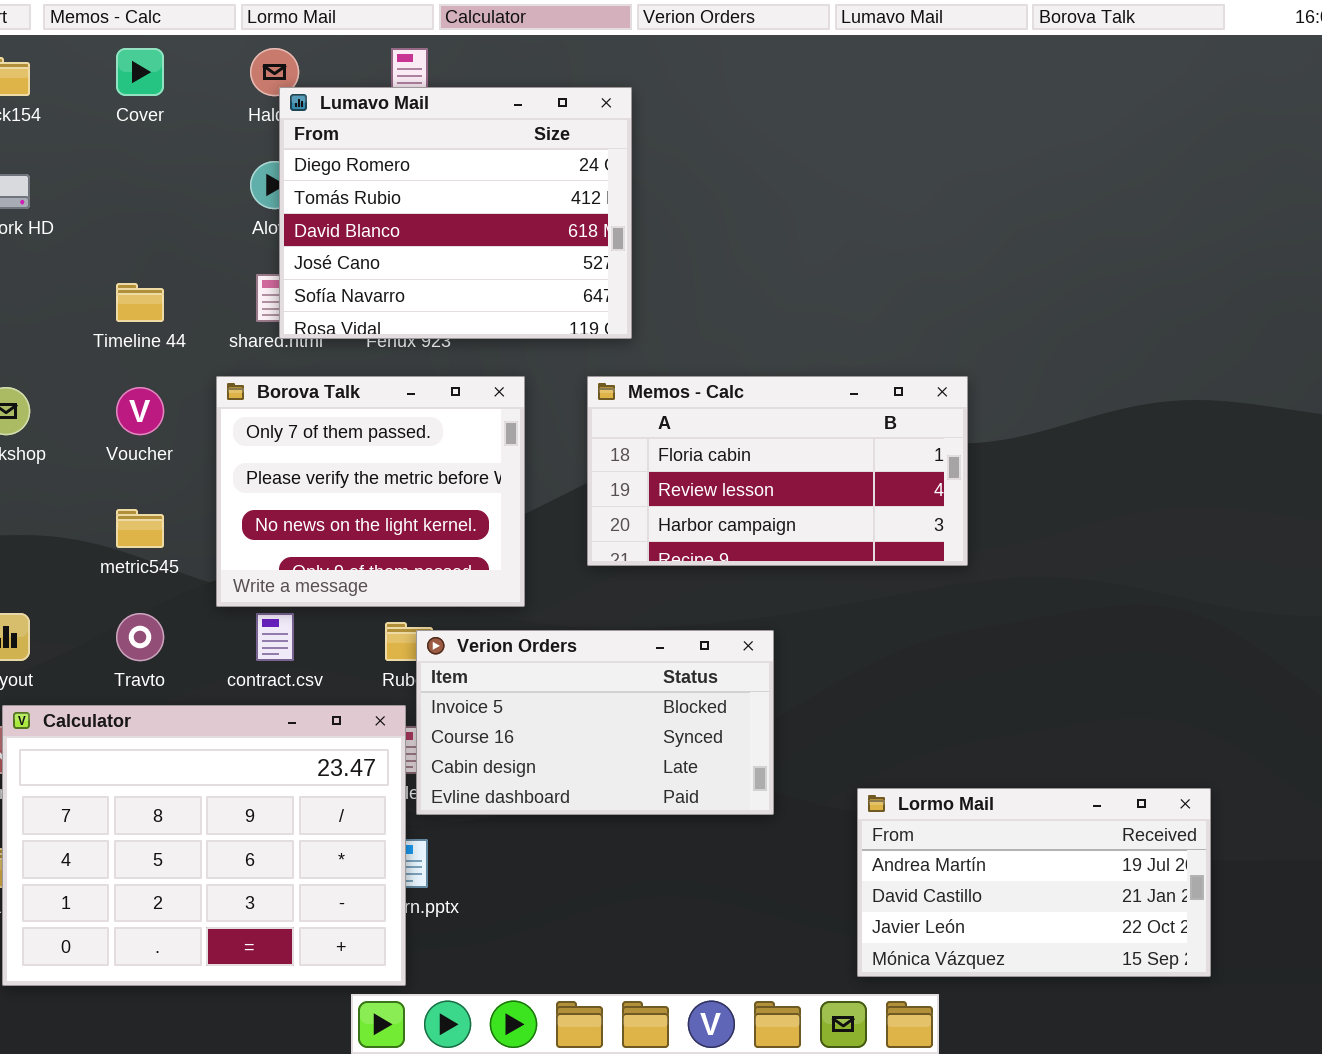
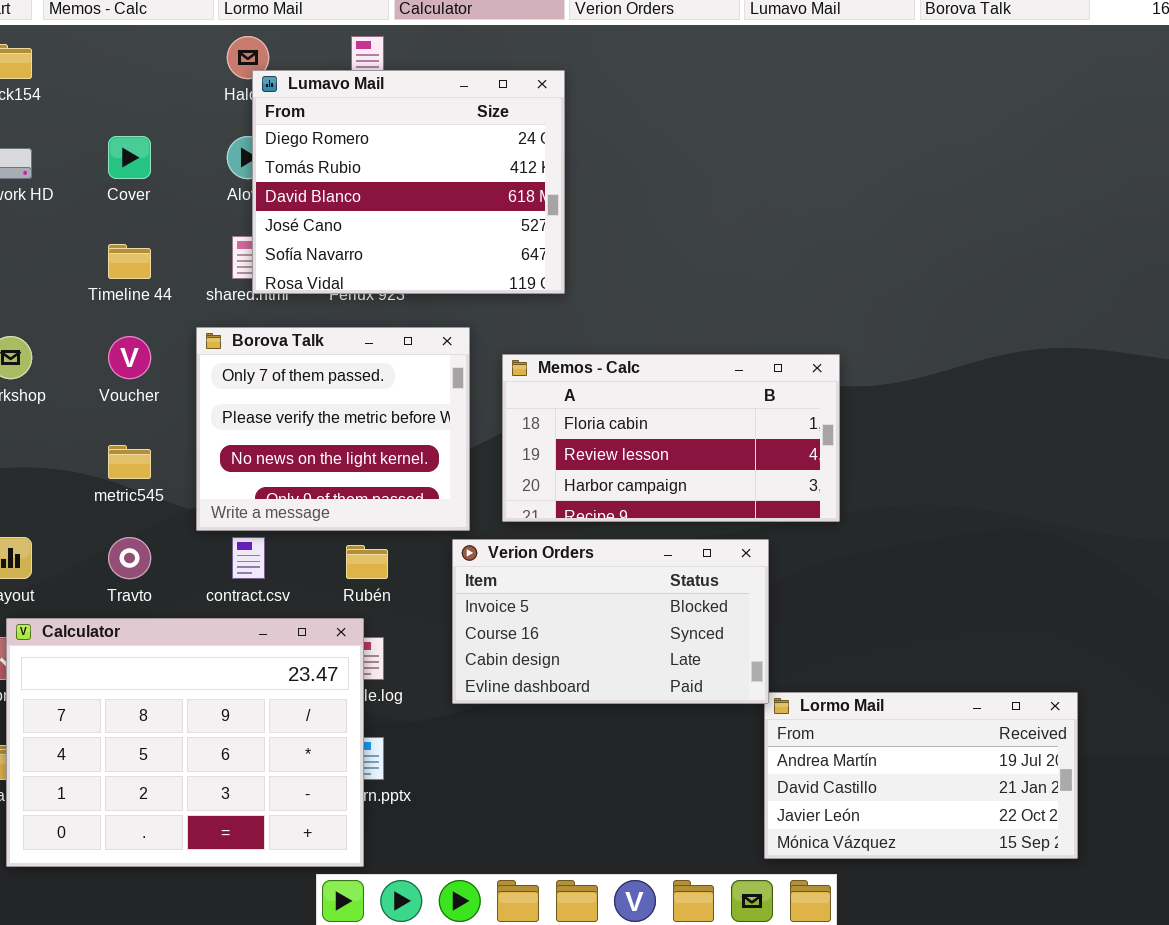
Cover: [116,48,164,96] -> [108,136,151,179], moved
Memos - Calc: [587,376,968,566] -> [502,354,840,522], moved
Verion Orders: [416,630,774,815] -> [452,539,769,704], moved

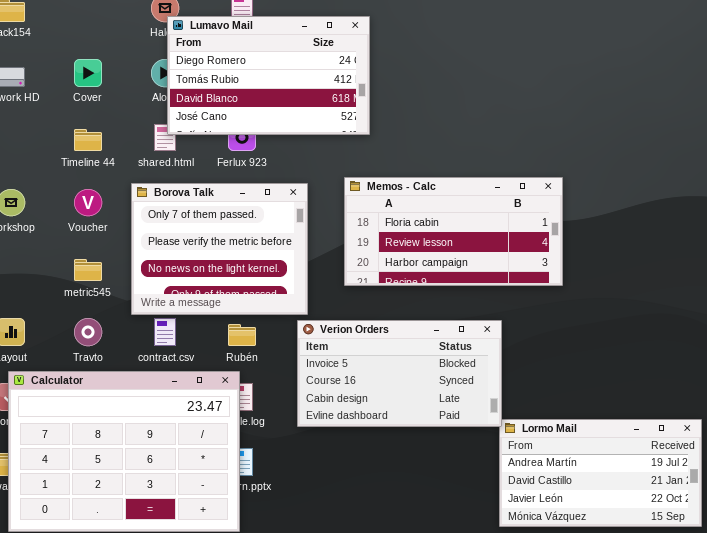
Lumavo Mail: [252,70,565,294] -> [167,16,370,135], resized
Memos - Calc: [502,354,840,522] -> [344,177,563,286], moved

